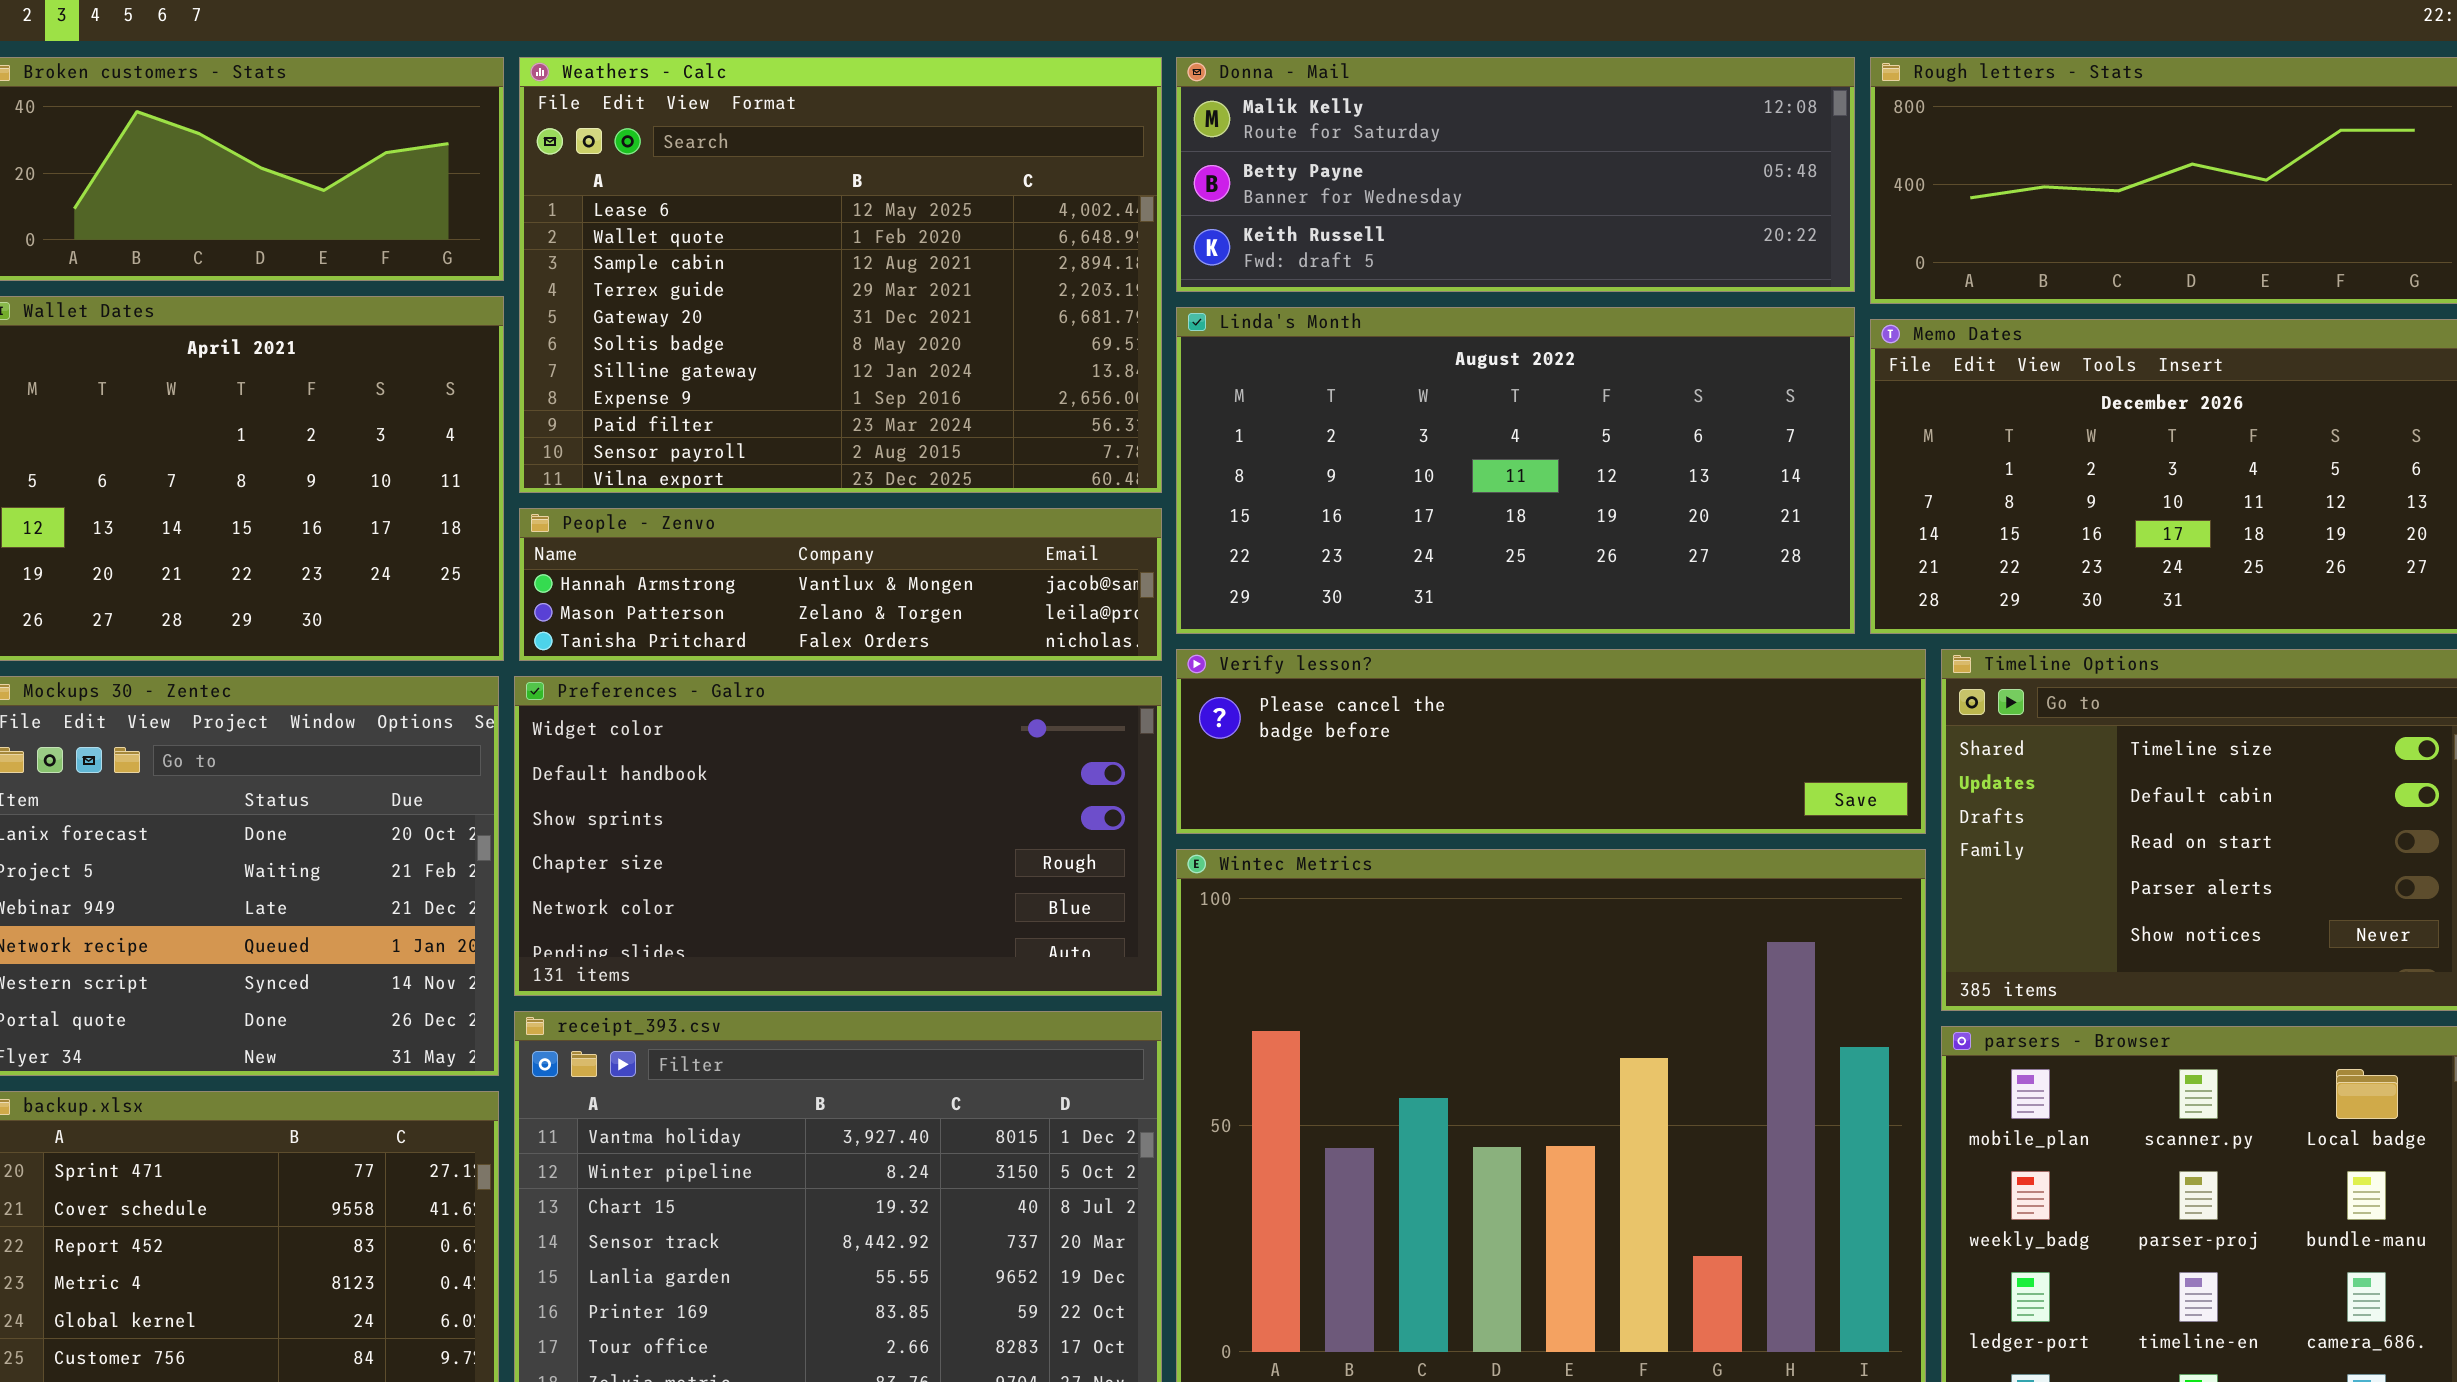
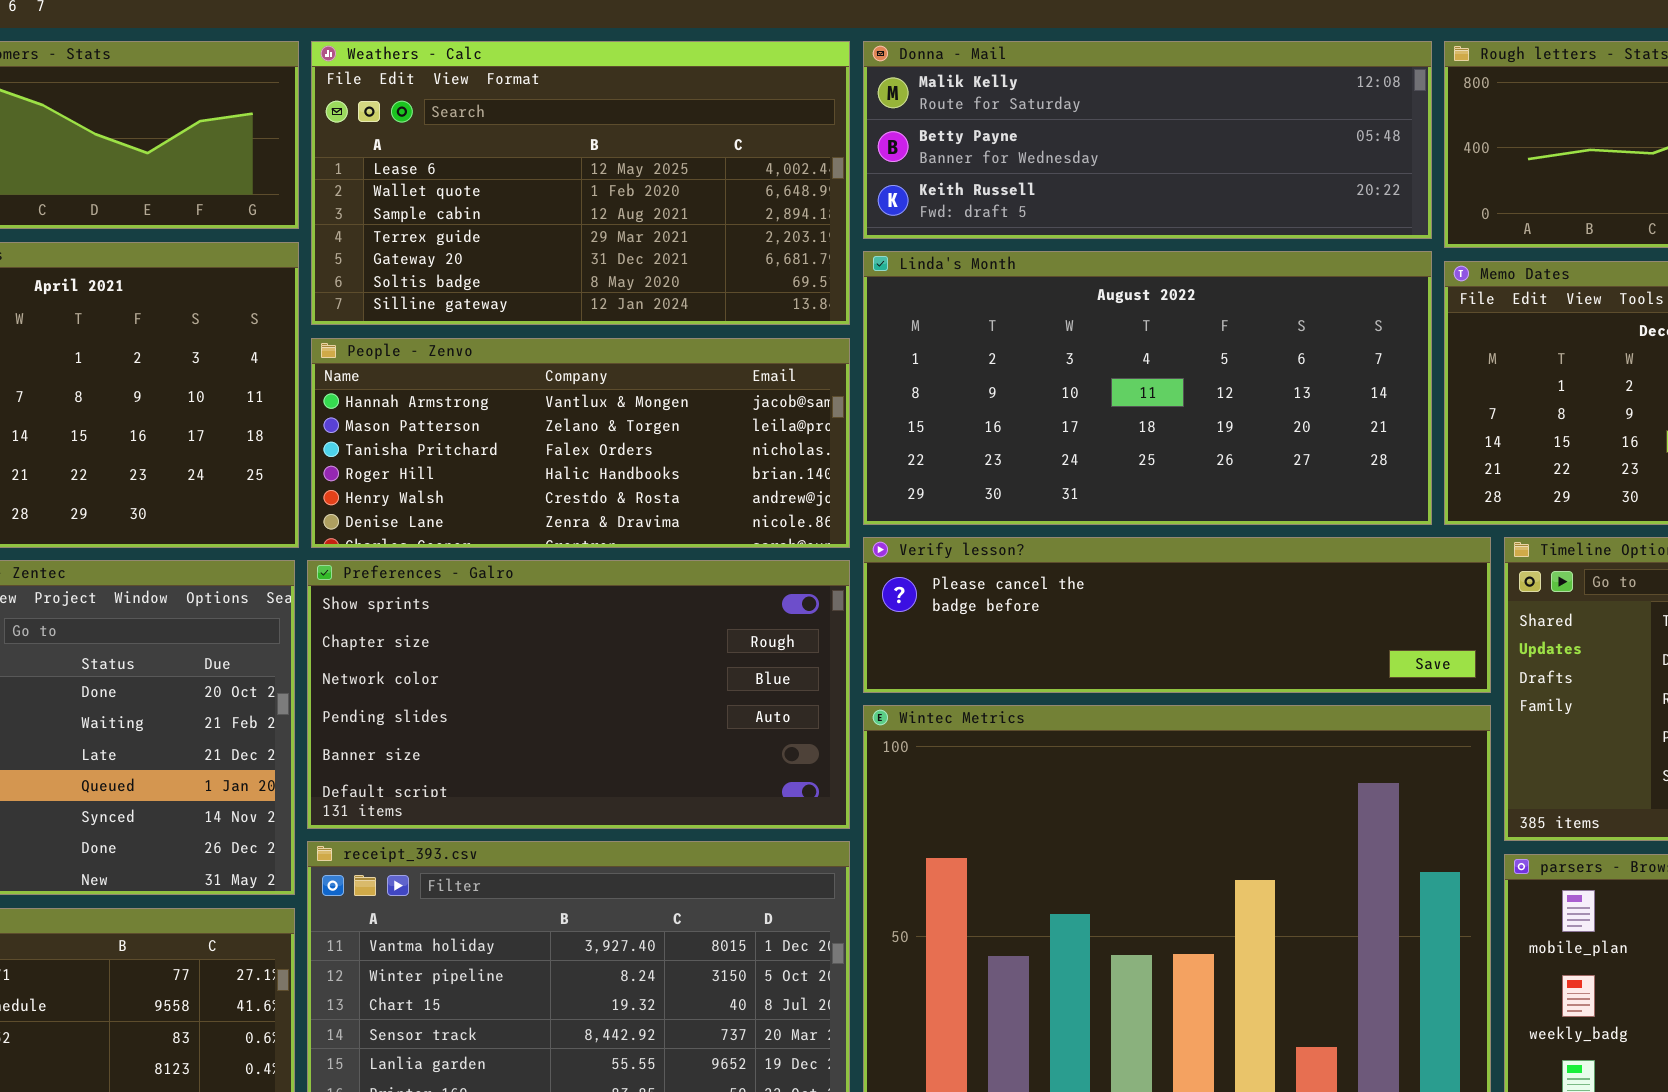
Weathers - Calc: [519,57,1162,493] -> [311,41,850,325], resized
People - Zenvo: [519,508,1162,661] -> [311,338,850,548], resized
Preferences - Galro: [514,676,1162,996] -> [307,560,850,829], scrolled down 2 rows

